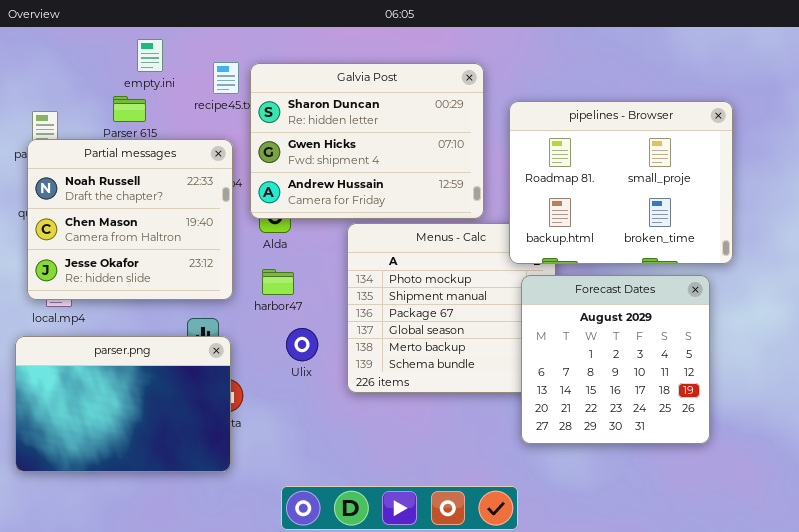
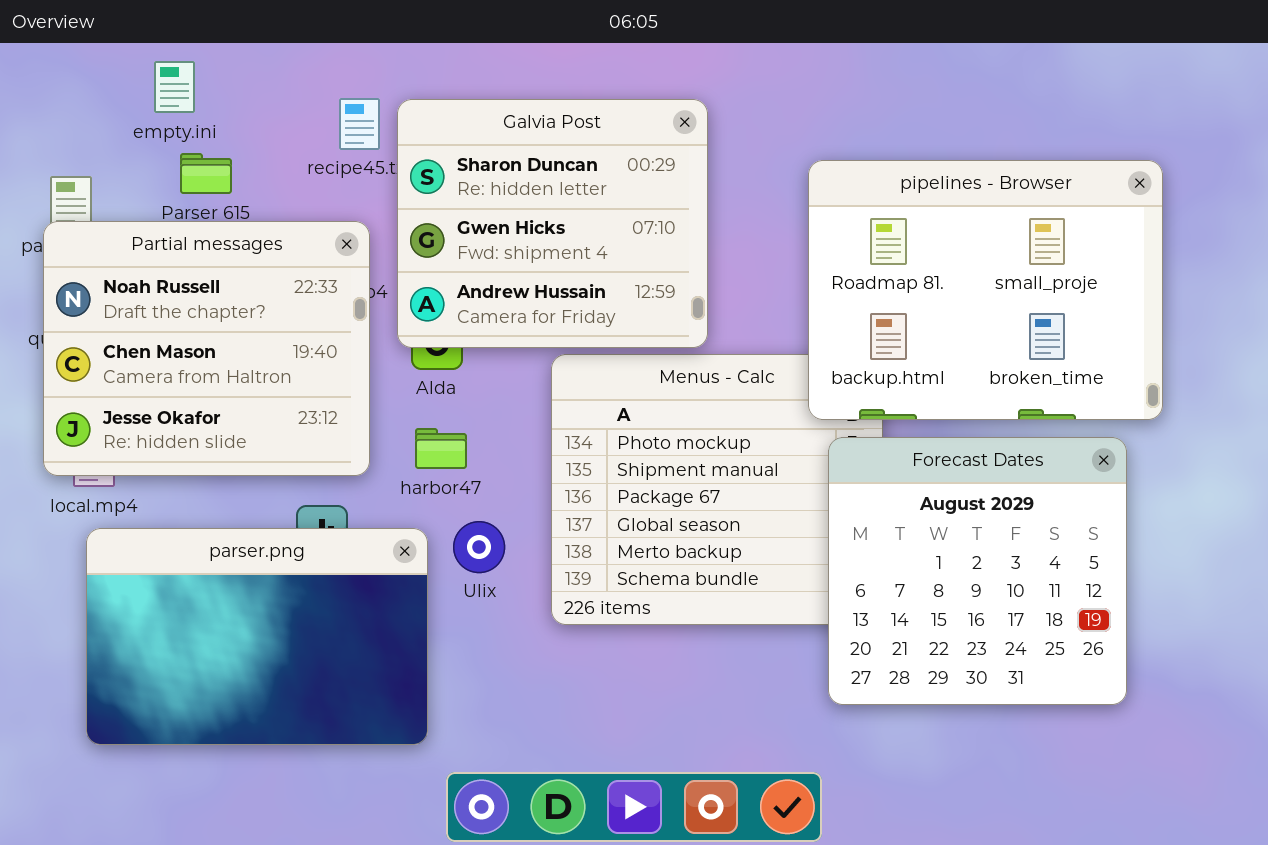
empty.ini: [137,39,163,72] -> [154,61,195,113], moved
Galvia Post: [250,63,484,219] -> [397,99,708,348], resized
parser.png: [15,336,231,472] -> [86,528,428,745], moved

